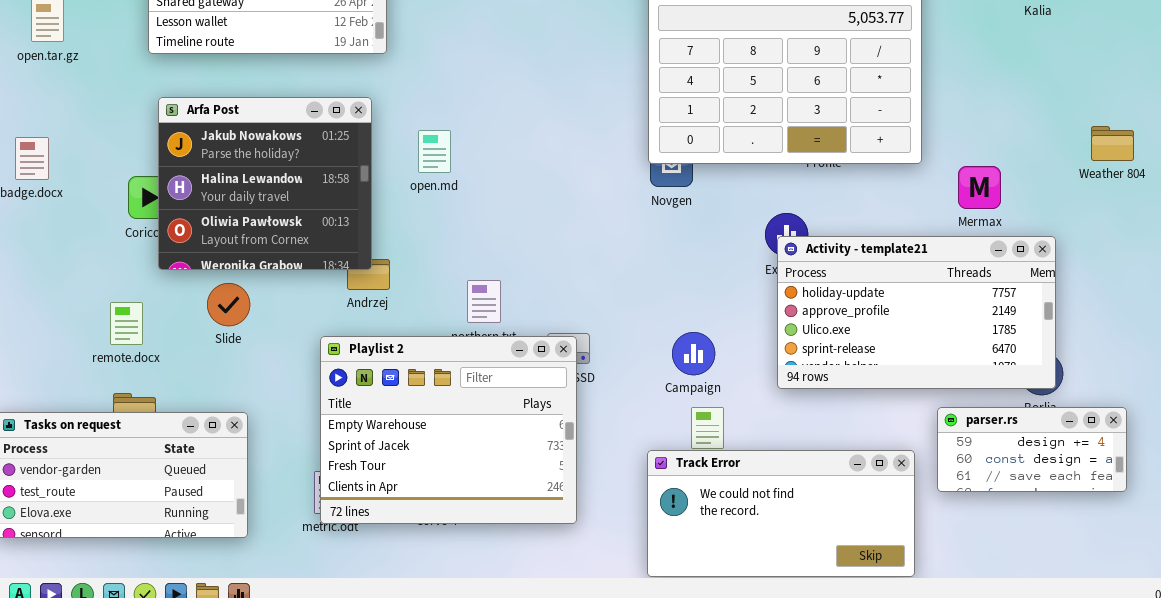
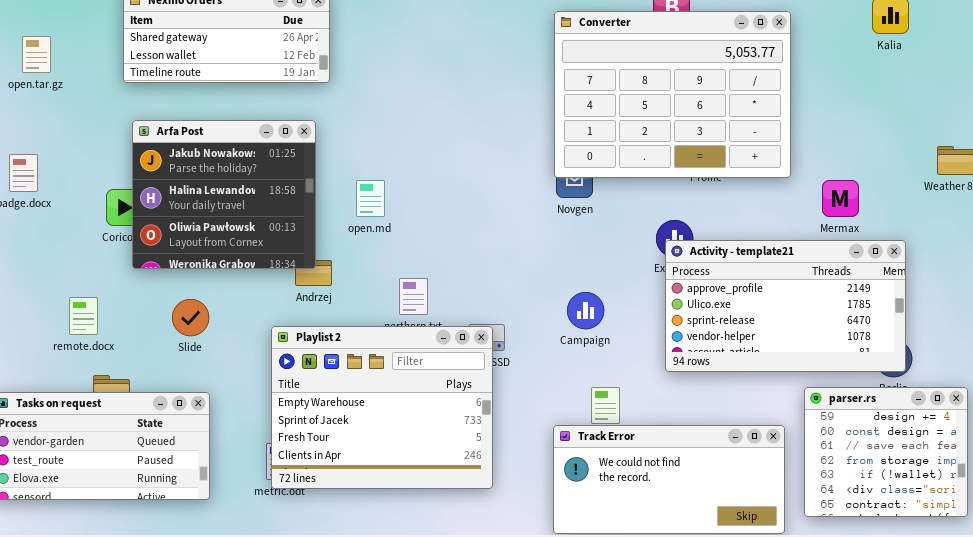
open.md: [418,130,451,173] -> [356,180,385,217], moved
Activity - template21: [777,236,1056,389] -> [665,240,906,372], scrolled down 1 row
Slide: [207,283,250,326] -> [172,299,209,336], moved
remote.docx: [110,302,143,345] -> [69,297,98,335], moved
Campaign: [672,332,715,375] -> [567,292,604,329], moved
parser.rs: [937,407,1127,492] -> [804,387,968,517], resized

